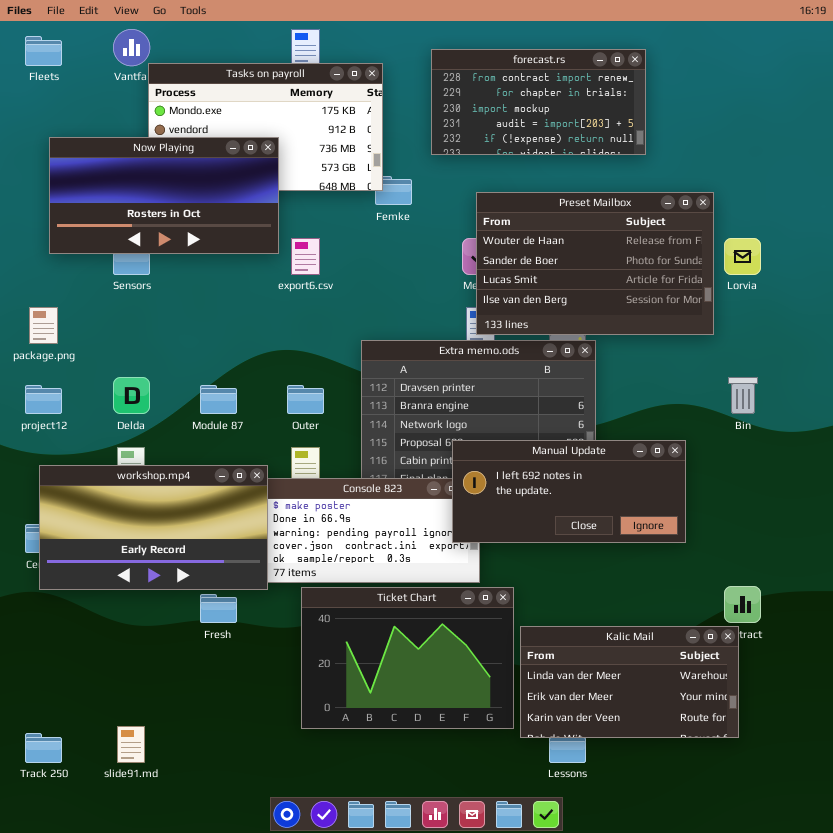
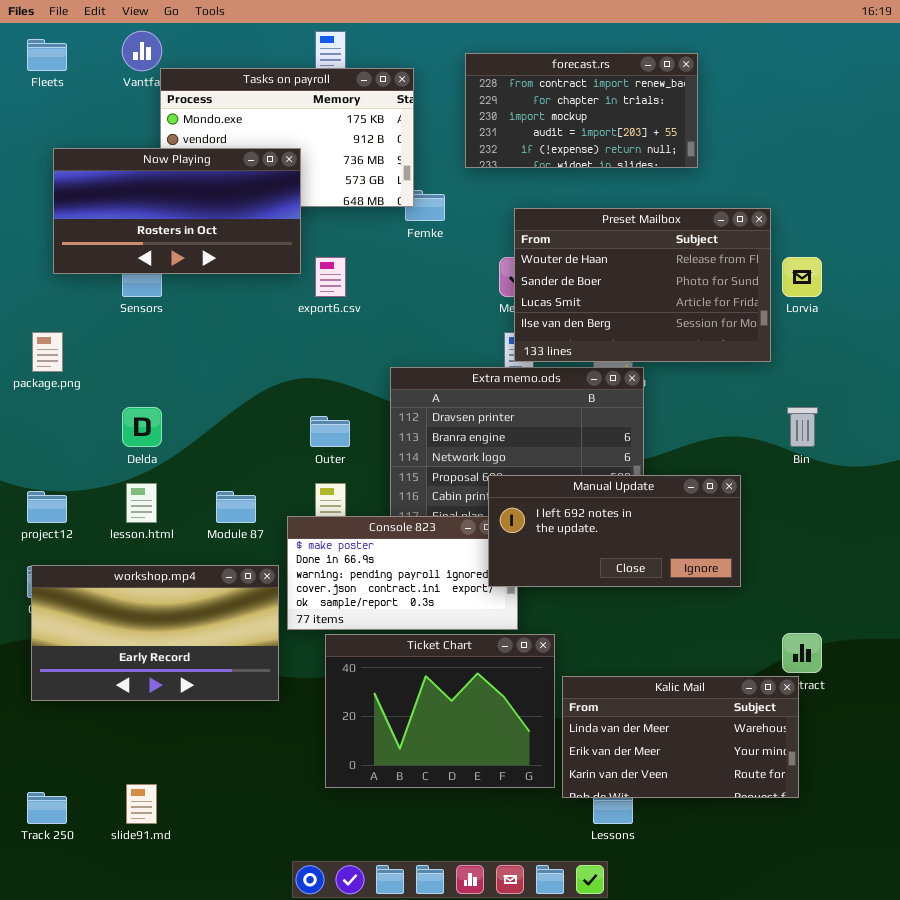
project12: [25,385,62,414] -> [27,491,67,523], moved
Module 87: [200,385,237,414] -> [216,491,256,523], moved
workshop.mp4: [39,465,268,590] -> [31,565,279,701], moved

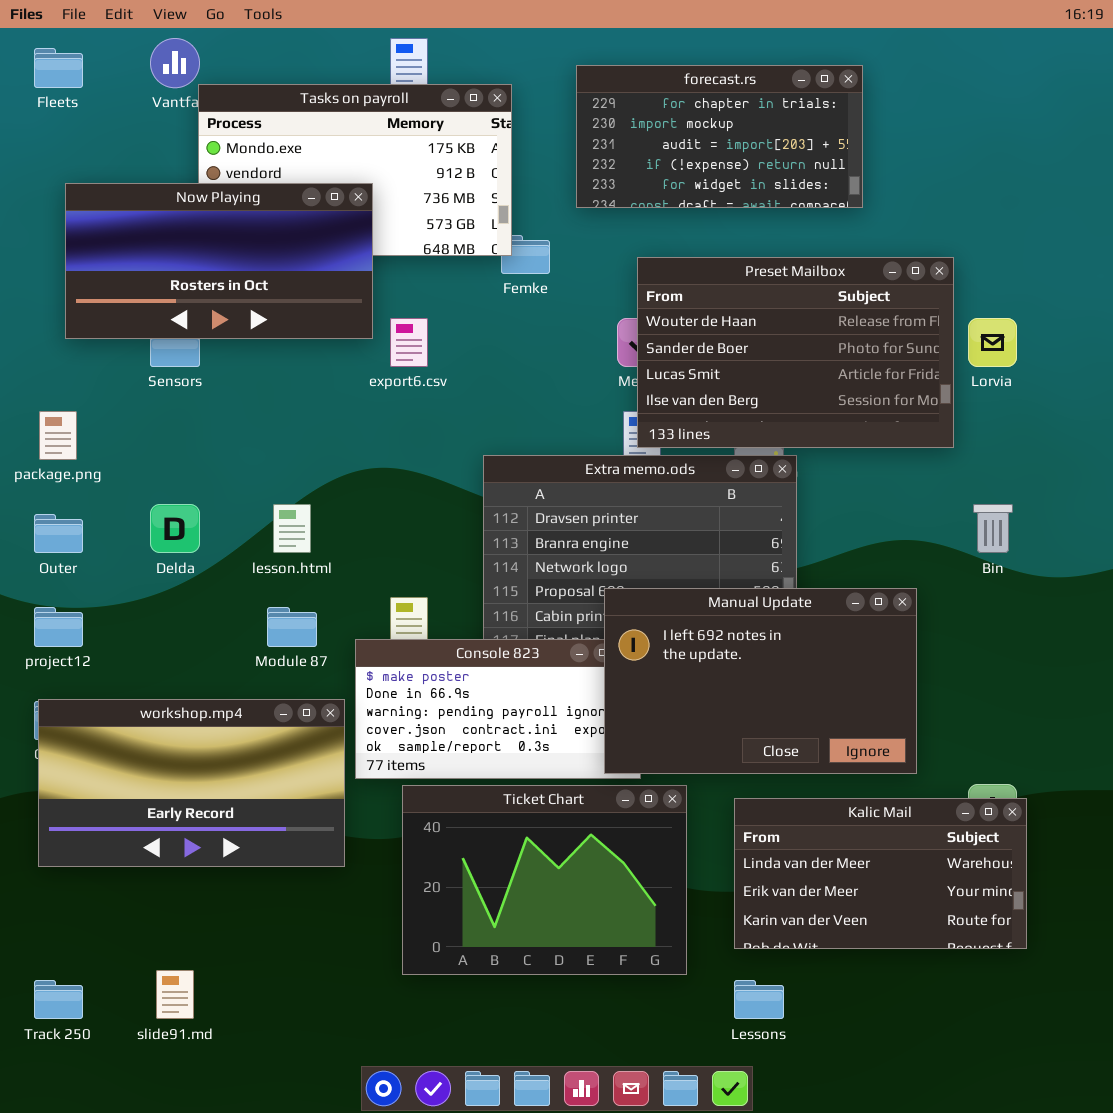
forecast.rs: [465,53,698,168] -> [576,65,863,208], scrolled down 1 row
Outer: [310,416,350,447] -> [34,514,83,553], moved
Manual Update: [488,475,741,587] -> [604,588,917,774], resized
lesson.html: [126,483,157,523] -> [273,504,311,553], moved
Kalic Mail: [562,676,799,798] -> [734,798,1027,949], moved

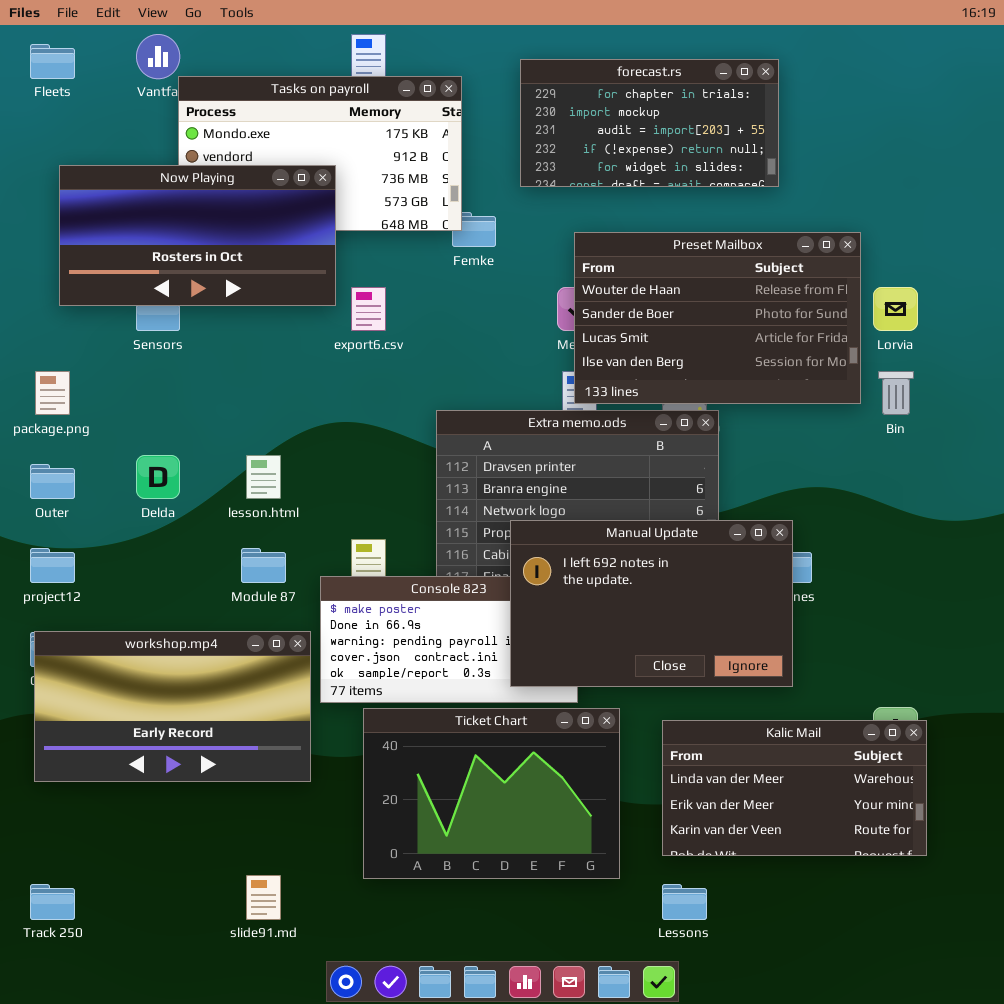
Bin: [973,504,1013,553] -> [878,371,914,415], moved
Manual Update: [604,588,917,774] -> [510,520,793,687], moved
slide91.md: [156,970,194,1019] -> [246,875,281,920], moved

